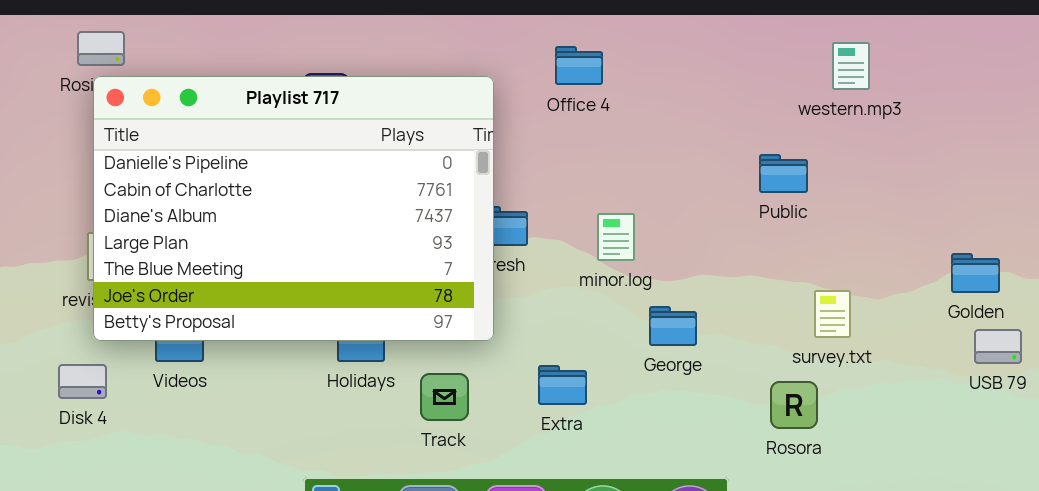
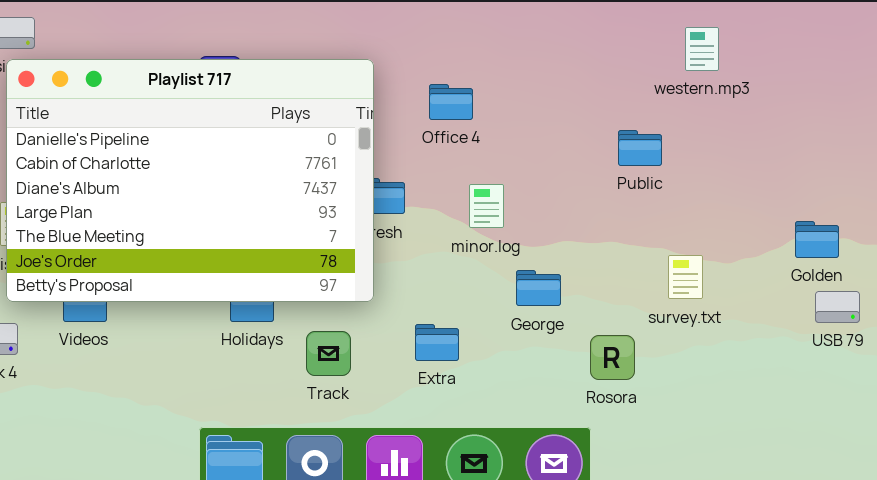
Office 4: [555,46,603,85] -> [429,84,473,120], moved
Rosora: [770,381,818,429] -> [590,335,635,380], moved

